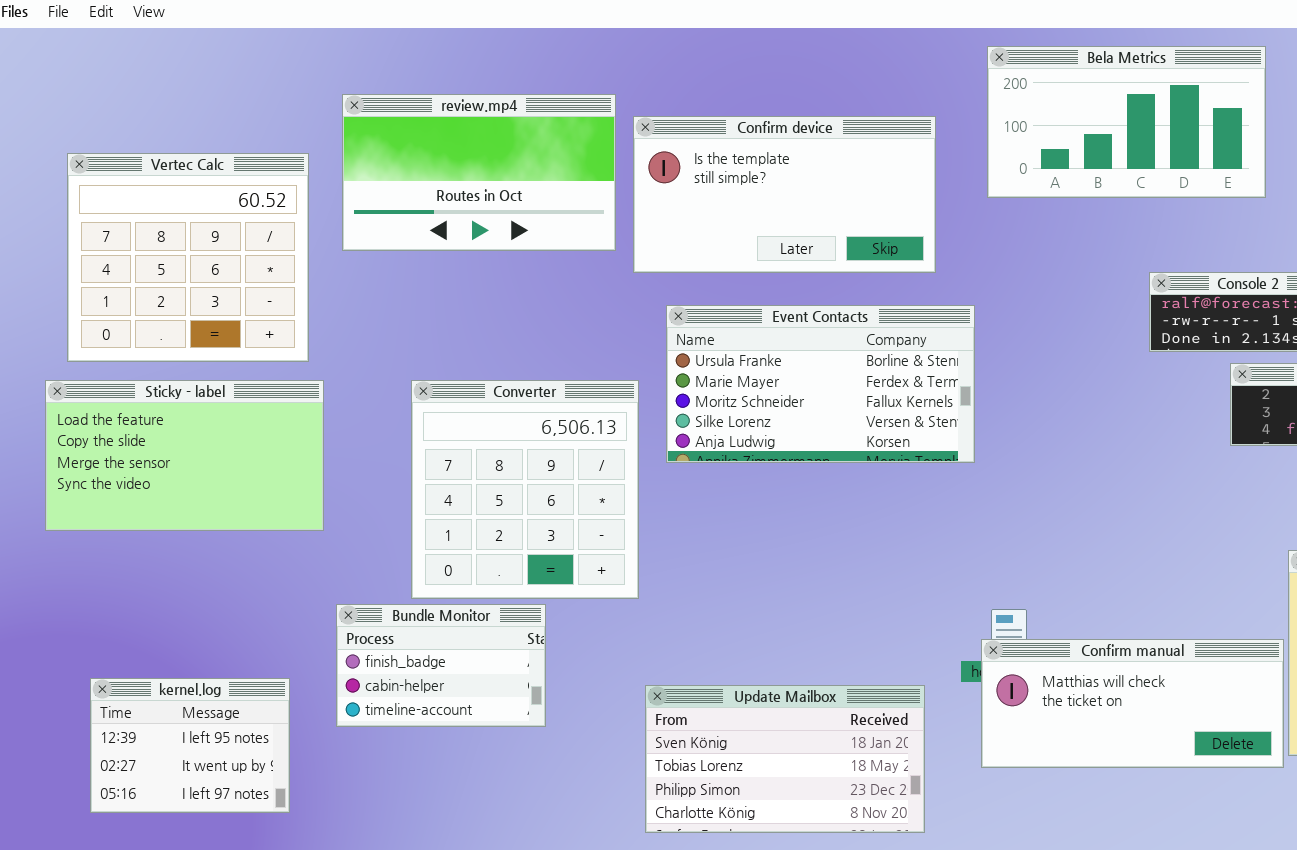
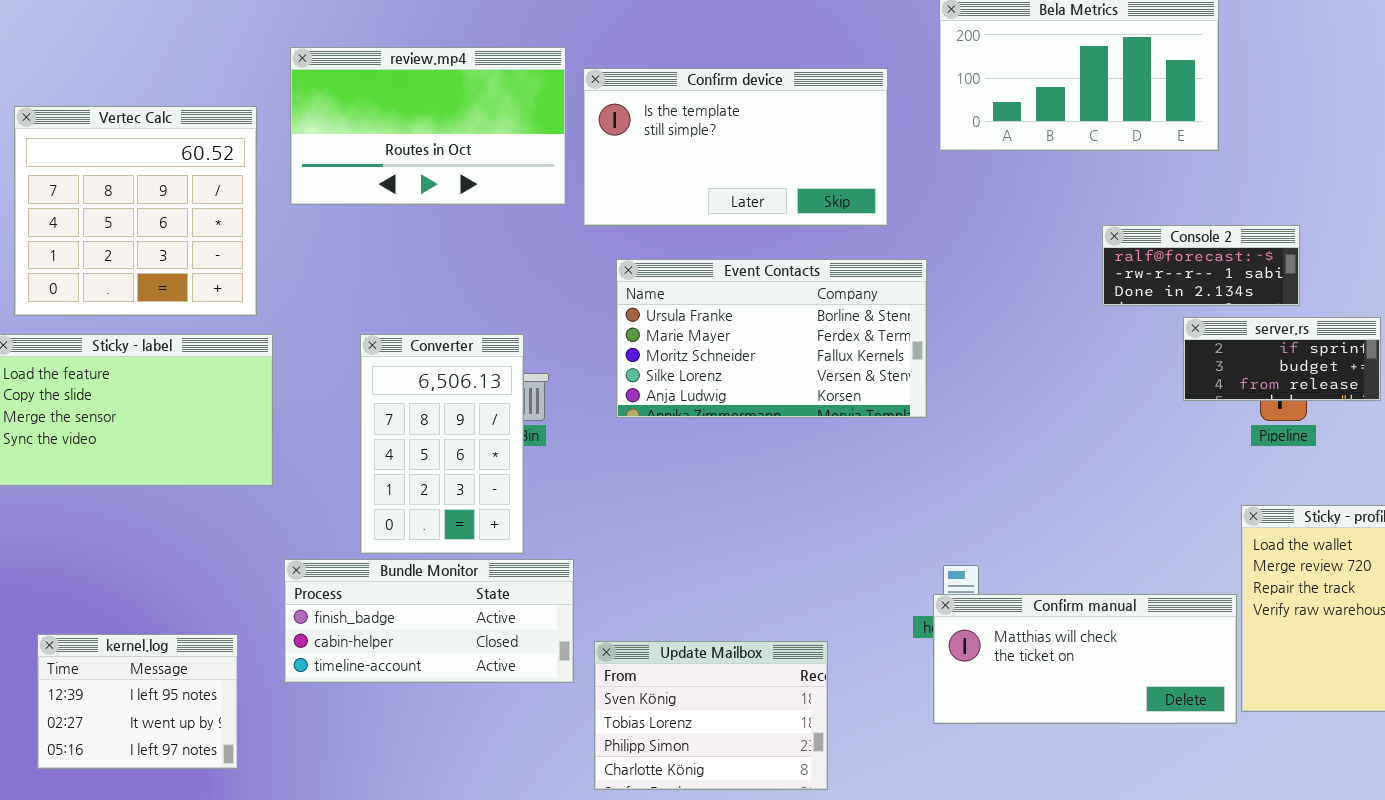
Converter: [411,380,639,599] -> [360,334,524,554], resized
Bundle Monitor: [336,604,546,727] -> [284,559,574,683], resized
Update Mailbox: [645,685,925,833] -> [594,641,828,790], resized

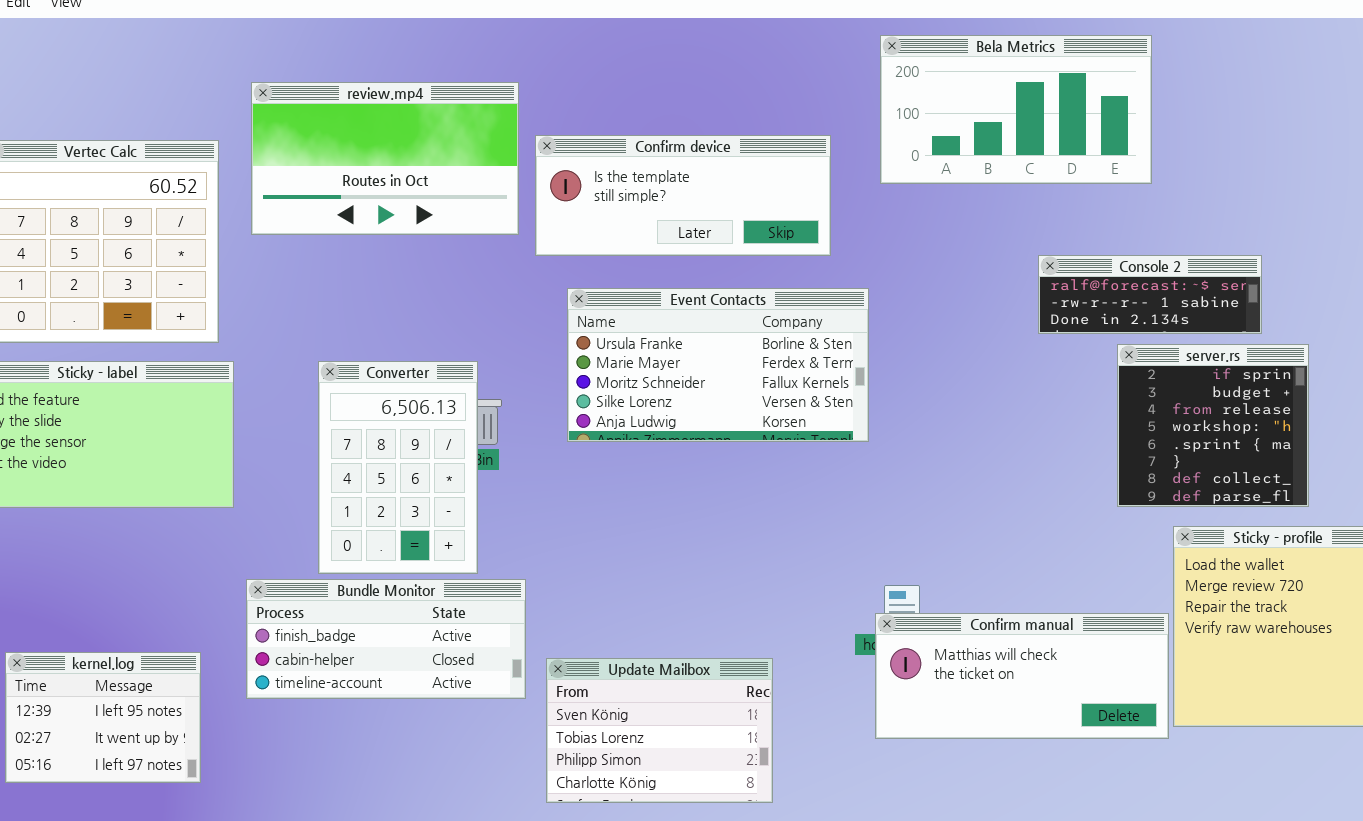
Confirm device: [583,68,888,226] -> [535,135,831,256], resized
Console 2: [1102,225,1300,306] -> [1038,255,1262,334], resized
server.rs: [1183,317,1381,401] -> [1117,344,1309,507], resized

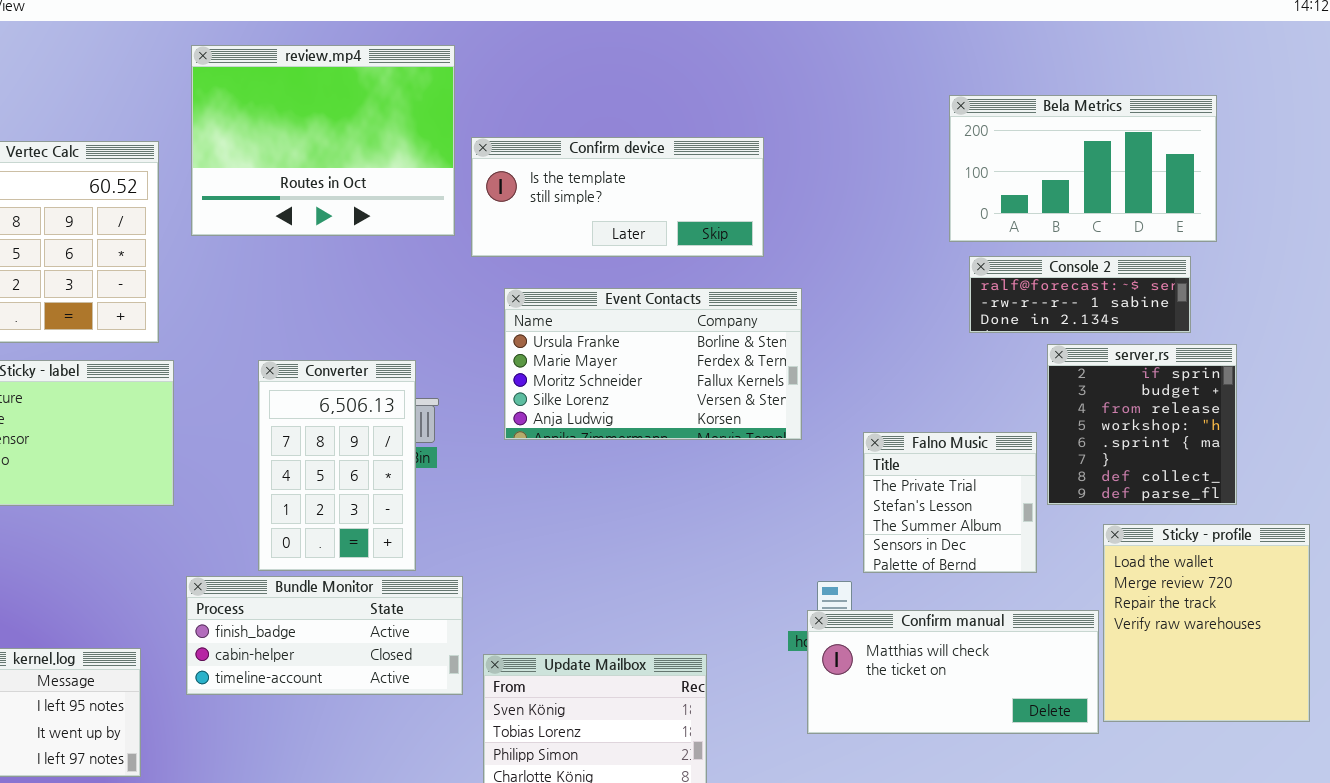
Bela Metrics: [880,35,1152,184] -> [949,95,1217,242], moved
review.mp4: [251,82,519,235] -> [191,45,455,236], resized
Falno Music: none -> [863,432,1037,573], opened

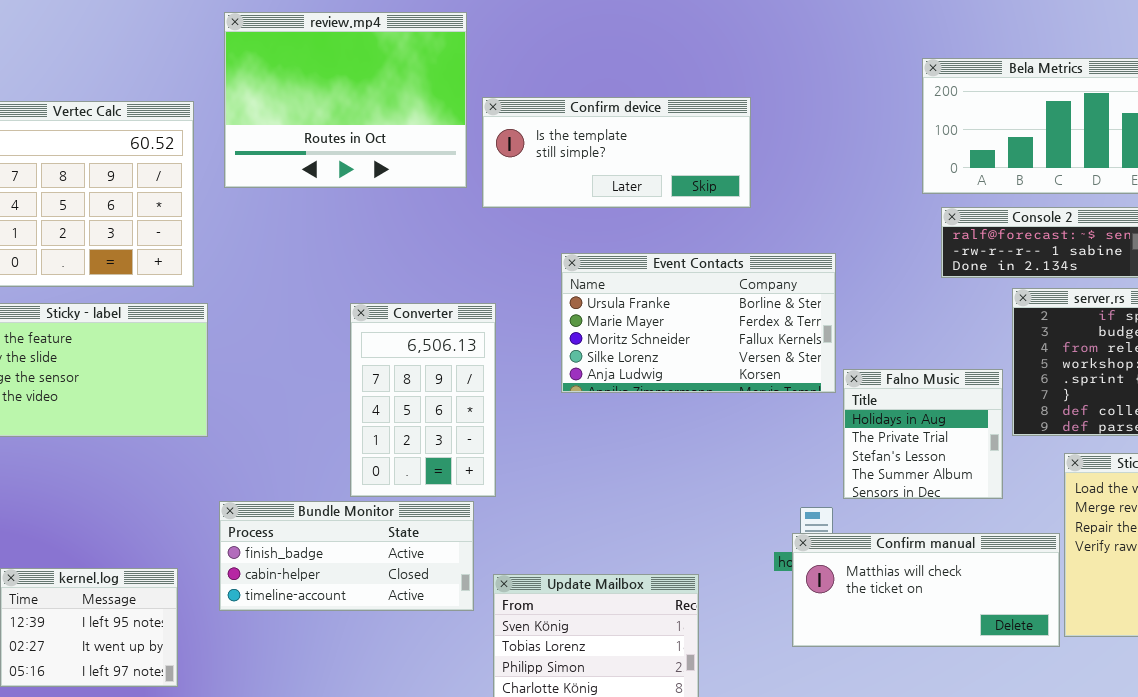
Event Contacts: [504,288,802,440] -> [561,253,836,393], moved
Converter: [258,360,416,571] -> [350,303,496,497], moved
Falno Music: [863,432,1037,573] -> [843,369,1003,499], scrolled up 1 row

